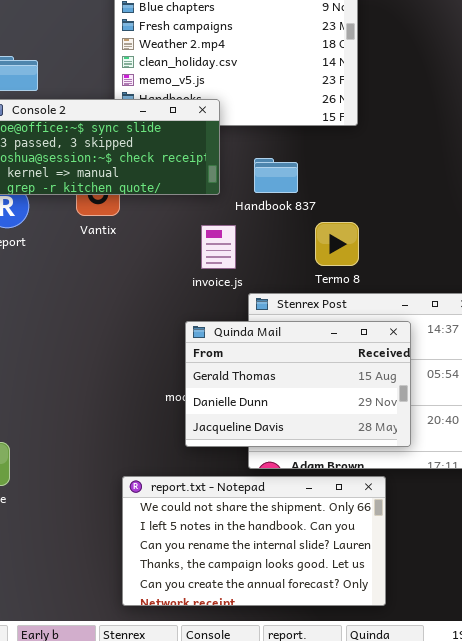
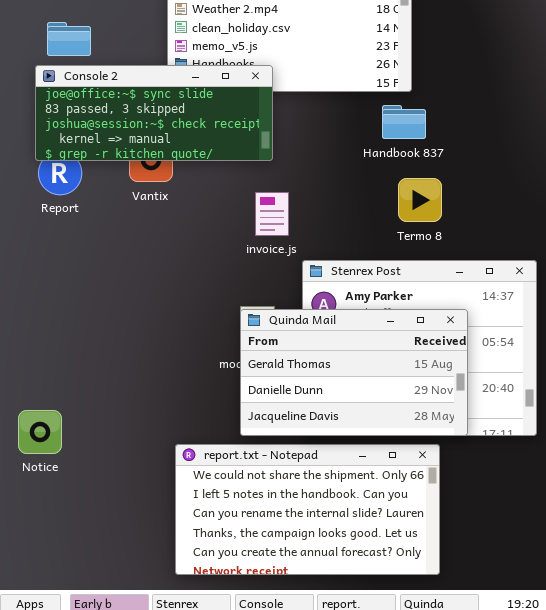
Handbook 837: [254,158,298,193] -> [382,105,426,139], moved
Termo 8: [315,222,359,266] -> [398,178,442,222], moved
Quinda Mail: [185,321,411,447] -> [240,309,468,436], moved

